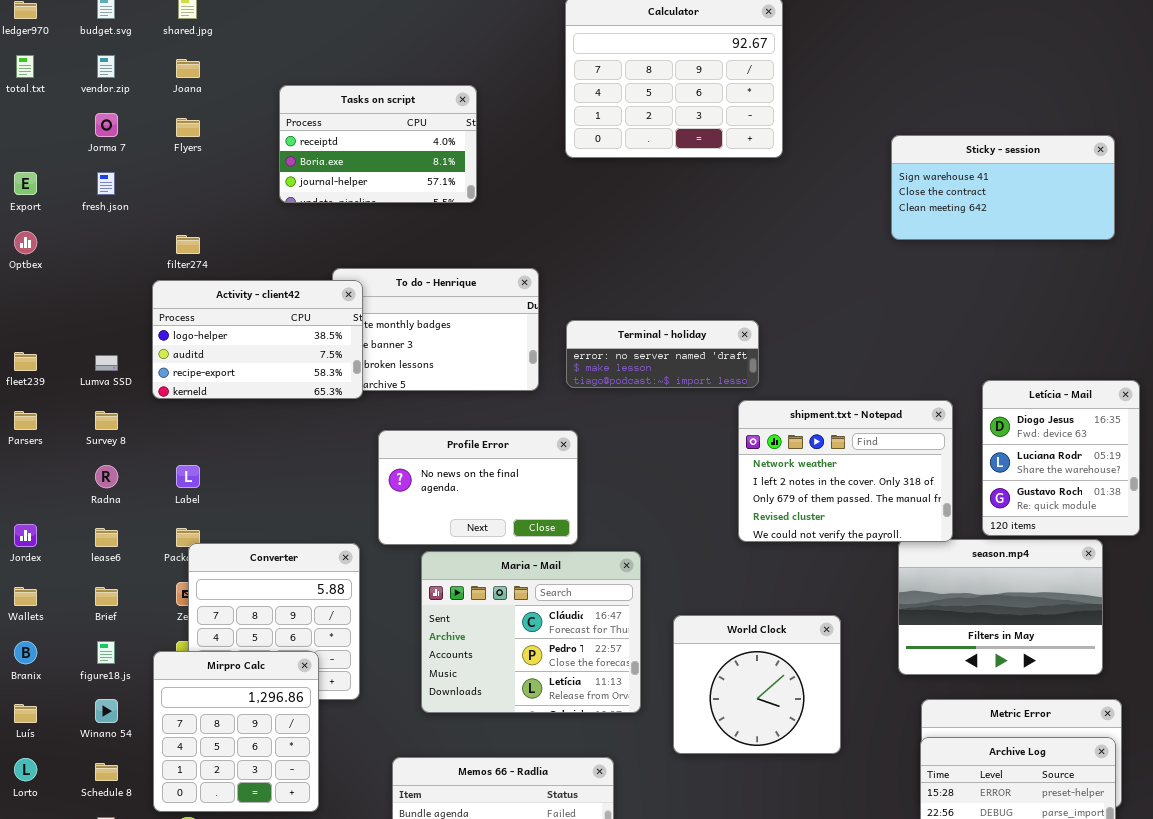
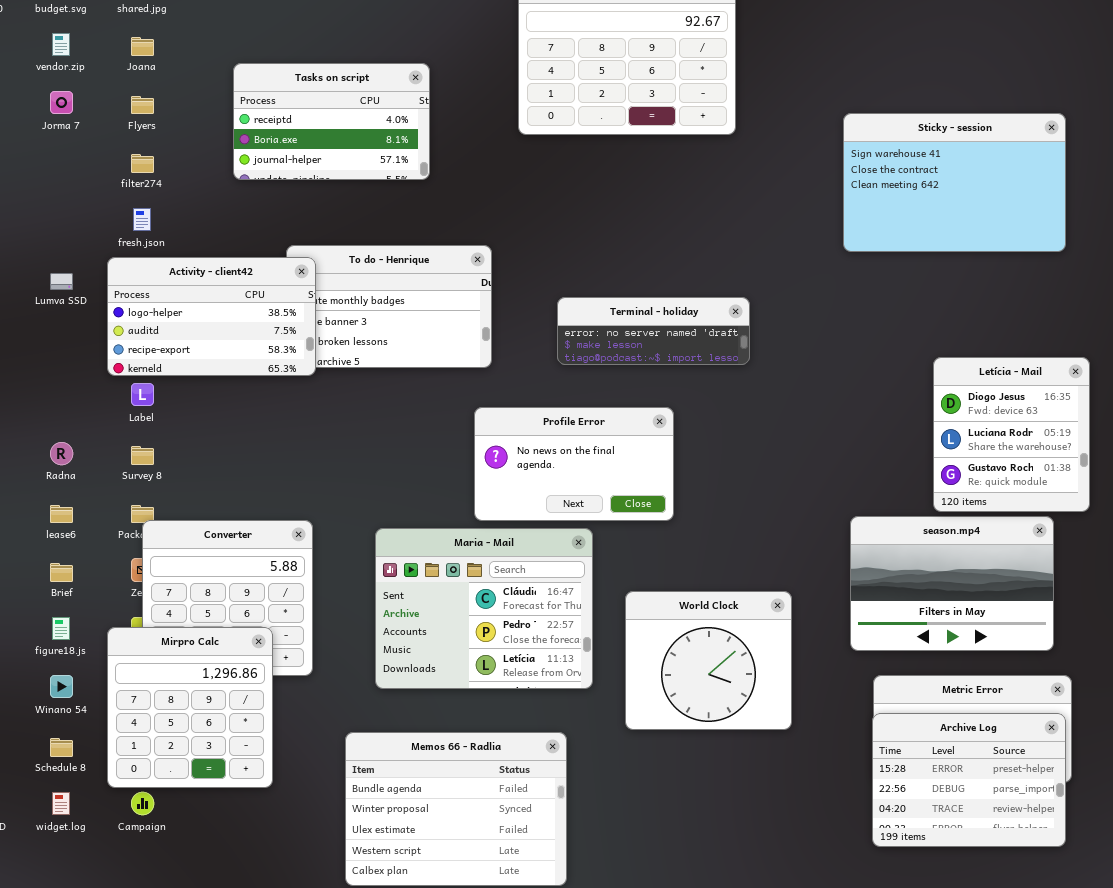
Sticky - session: [891,135,1115,240] -> [843,113,1066,252], resized
fresh.json: [97,172,115,195] -> [133,208,151,231], moved
filter274: [176,235,200,254] -> [131,154,154,173], moved
Terminal - holiday: [566,320,759,388] -> [557,297,750,365], moved
Lumva SSD: [95,355,118,371] -> [50,273,73,290], moved
shipment.txt - Notepad: [738,400,953,542] -> none, closed
Survey 8: [95,411,118,430] -> [131,446,154,465], moved
Profile Error: [378,430,578,545] -> [474,407,674,521], moved
Label: [176,465,200,488] -> [131,383,154,406], moved

